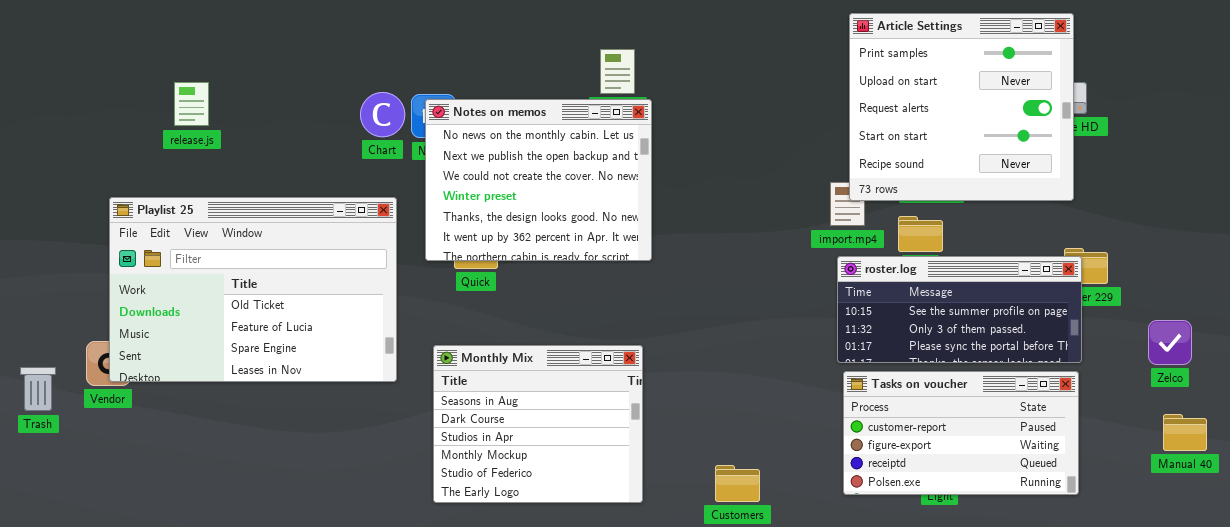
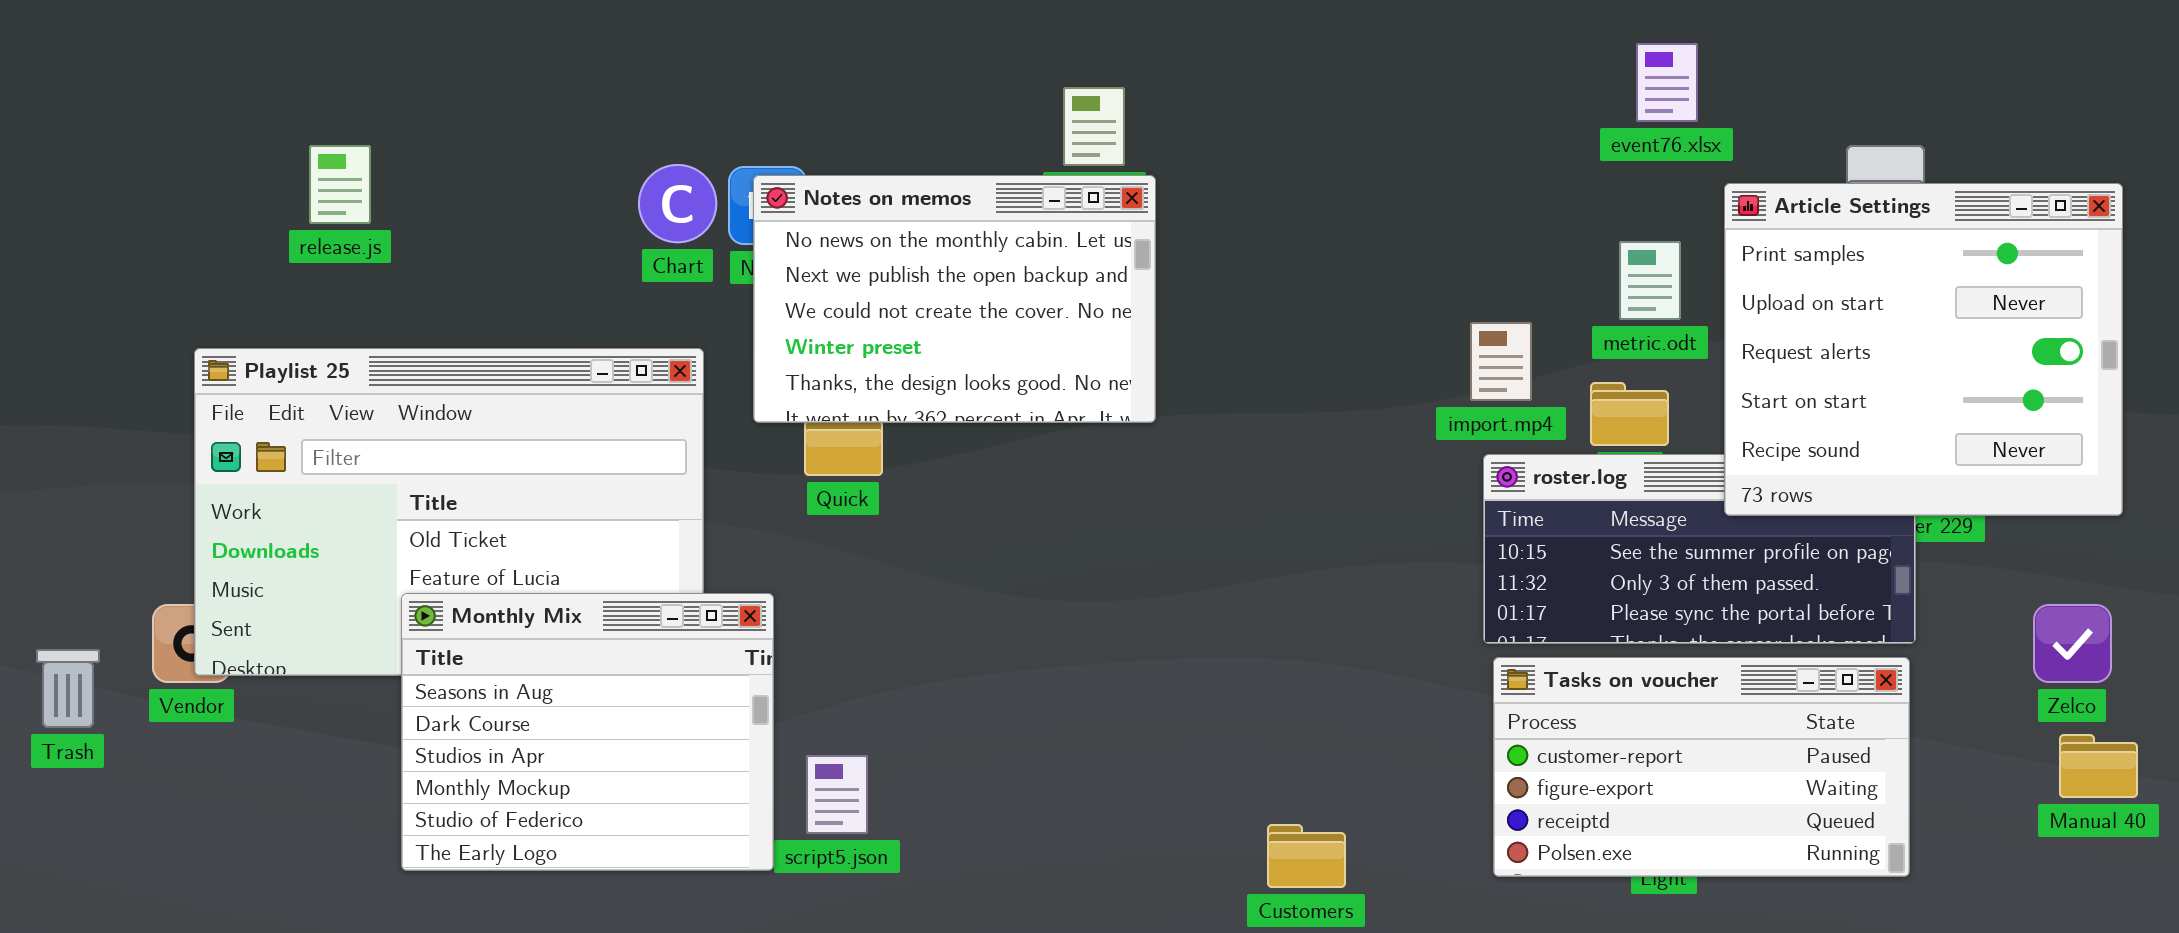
Article Settings: [849,13,1074,201] -> [1724,183,2123,516], moved
Notes on memos: [425,99,652,261] -> [753,175,1156,423], resized
Zelco: [1148,320,1192,365] -> [2033,604,2112,683], moved
Monthly Mix: [433,345,643,503] -> [401,593,774,871], moved

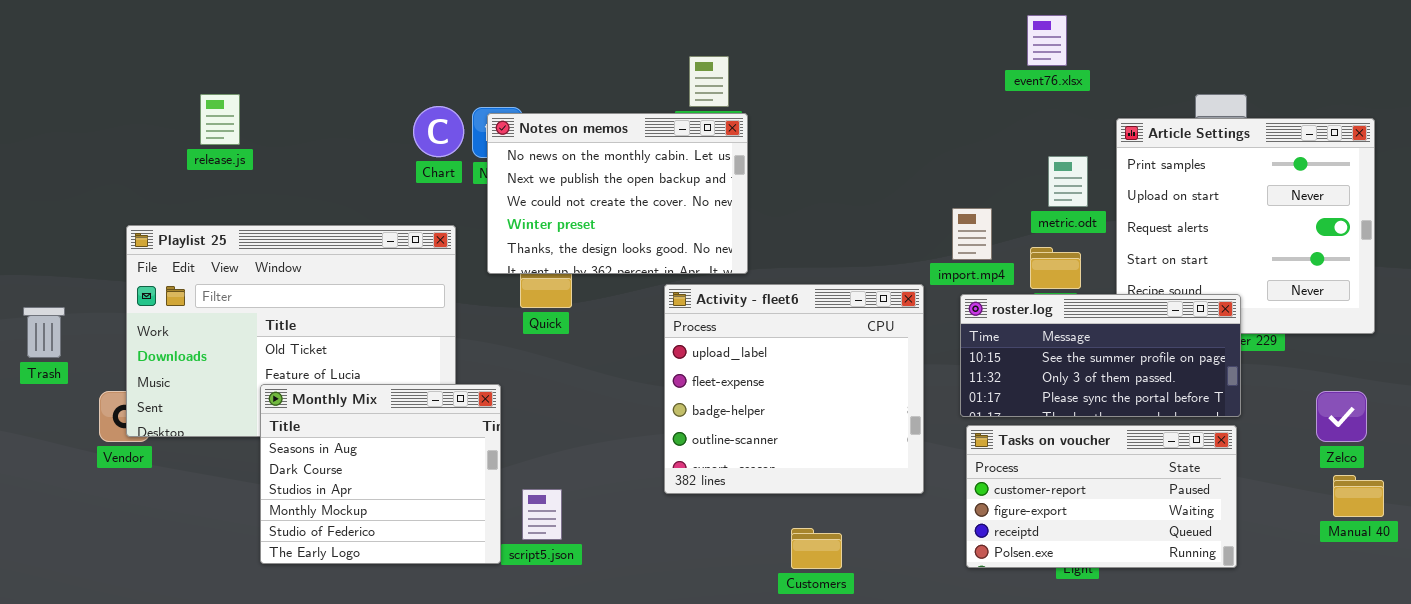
event76.xlsx: [1636,43,1698,122] -> [1027,15,1067,66], moved
Activity - fleet6: none -> [664,284,924,494], opened
roster.log: [1483,454,1916,644] -> [960,294,1241,417], raised
Trash: [36,649,100,728] -> [23,307,65,358], moved
Customers: [1267,824,1346,888] -> [791,528,842,569], moved

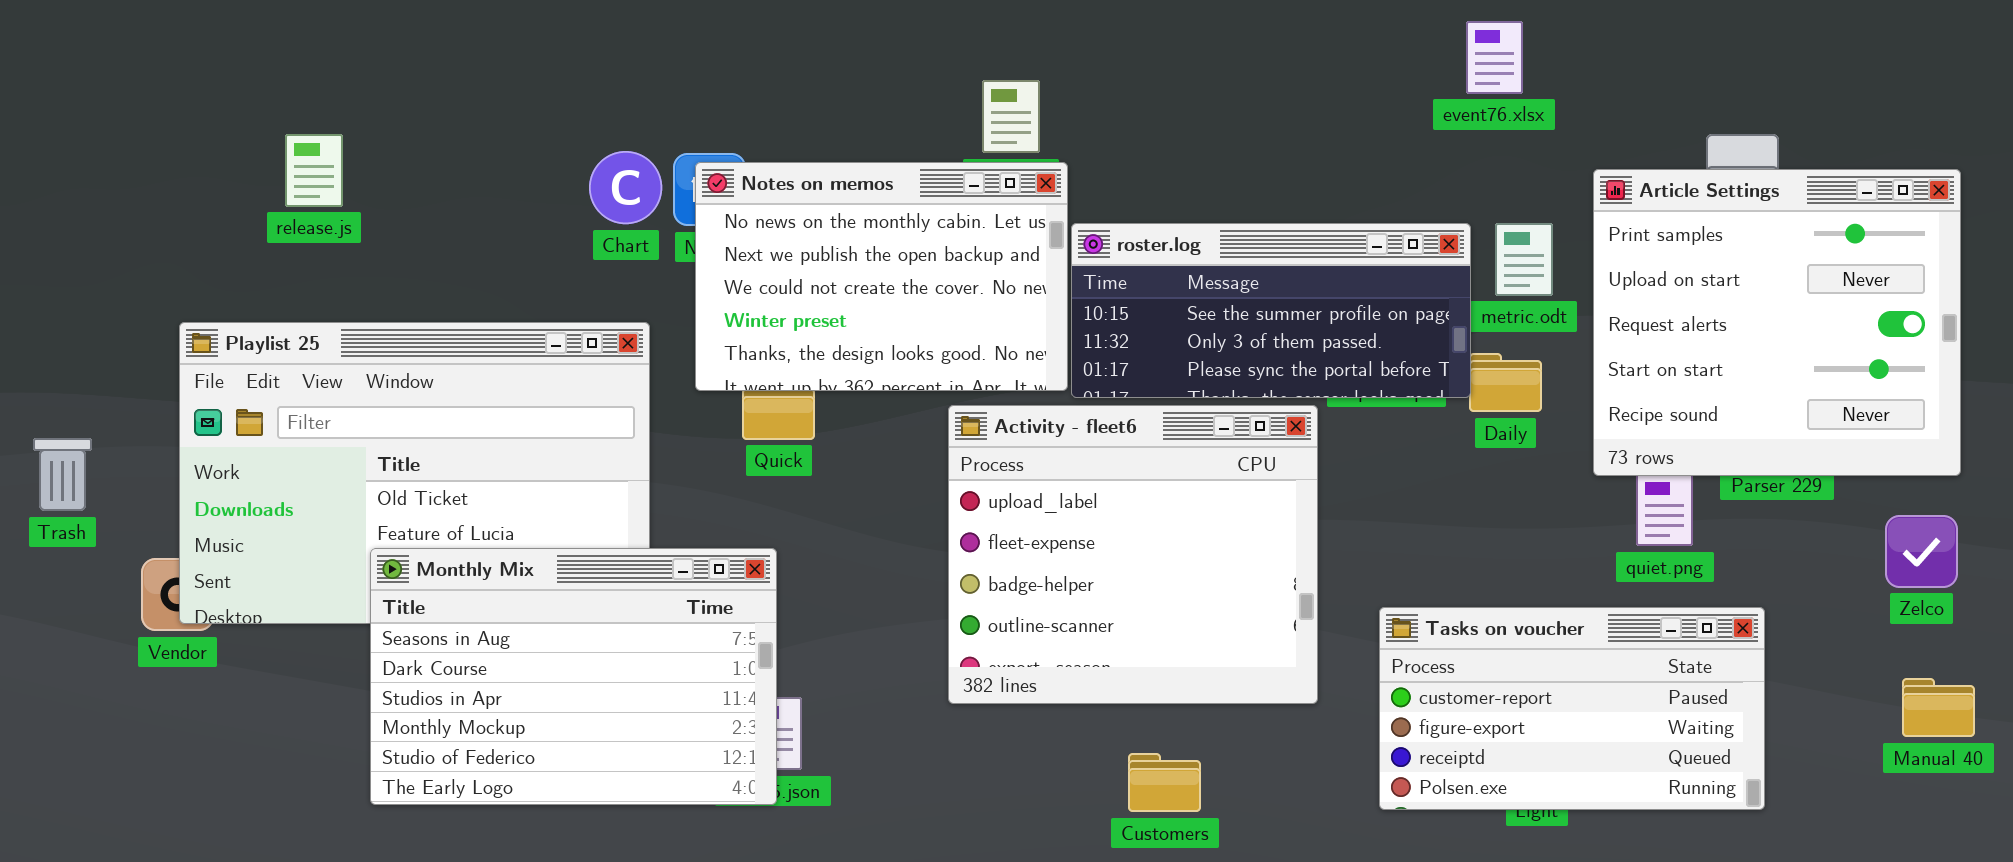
roster.log: [960,294,1241,417] -> [1071,223,1471,398], moved
Monthly Mix: [260,384,501,564] -> [370,548,777,805], resized
Zelco: [1316,391,1367,442] -> [1885,515,1958,588], moved

